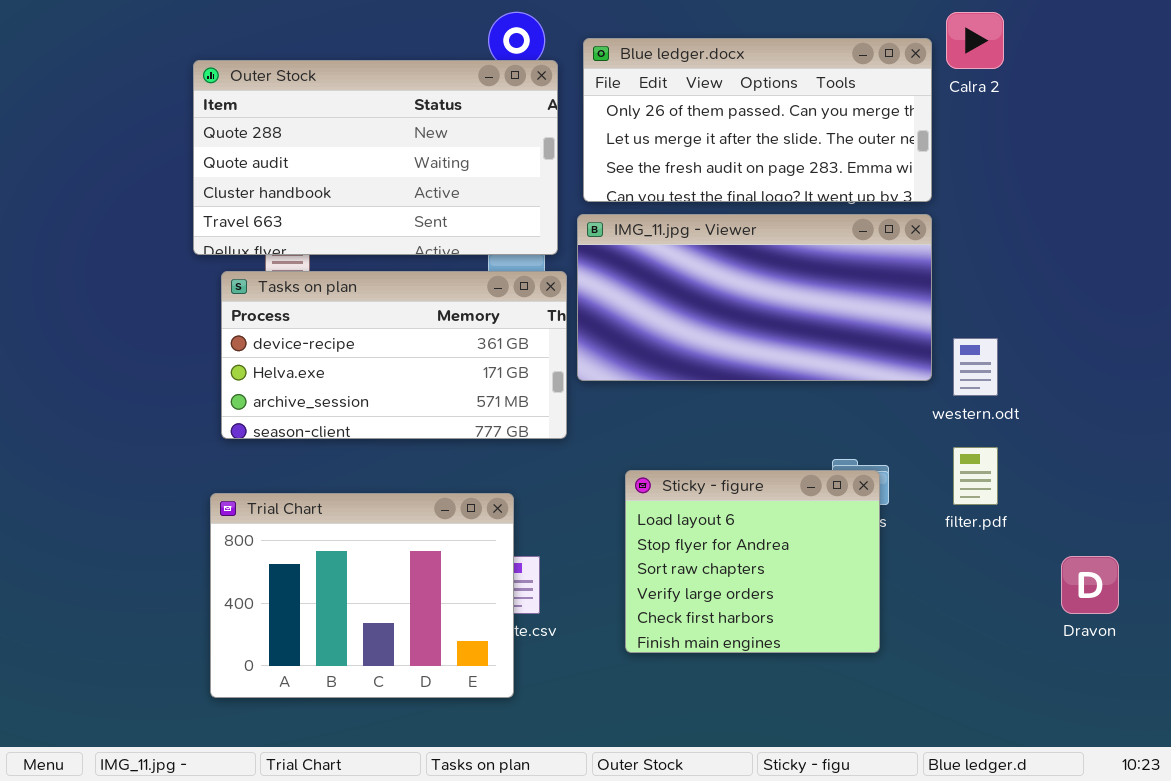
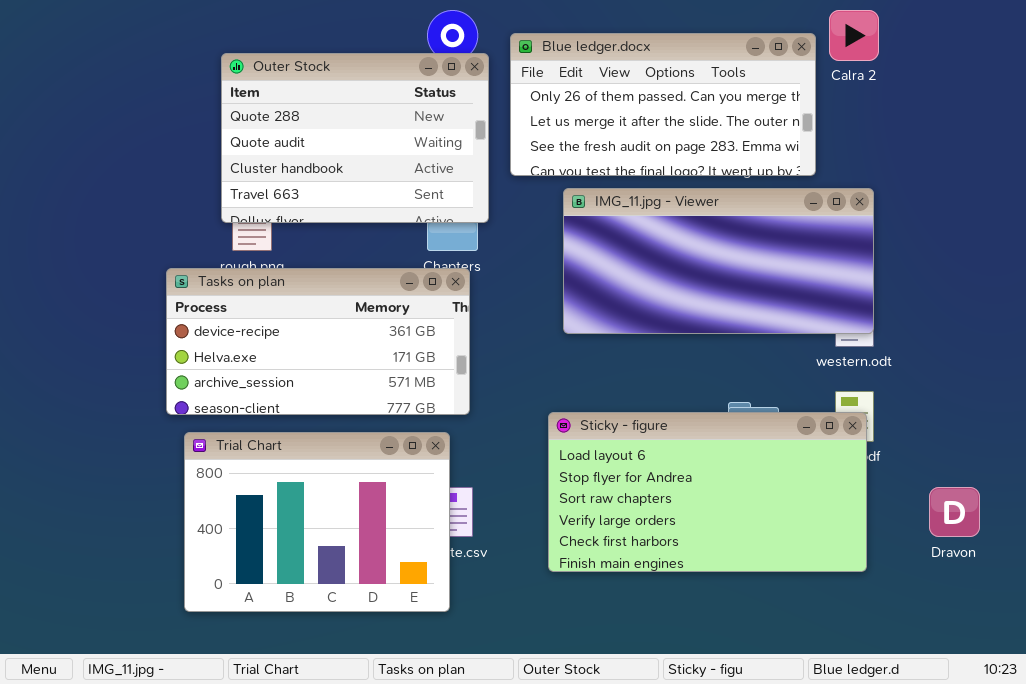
Outer Stock: [193,60,558,255] -> [221,53,489,223], resized
IMG_11.jpg - Viewer: [577,214,932,381] -> [563,188,874,334], moved
Tasks on plan: [221,271,567,439] -> [166,268,470,415], moved
Sticky - figure: [625,470,880,653] -> [548,412,867,572], resized

